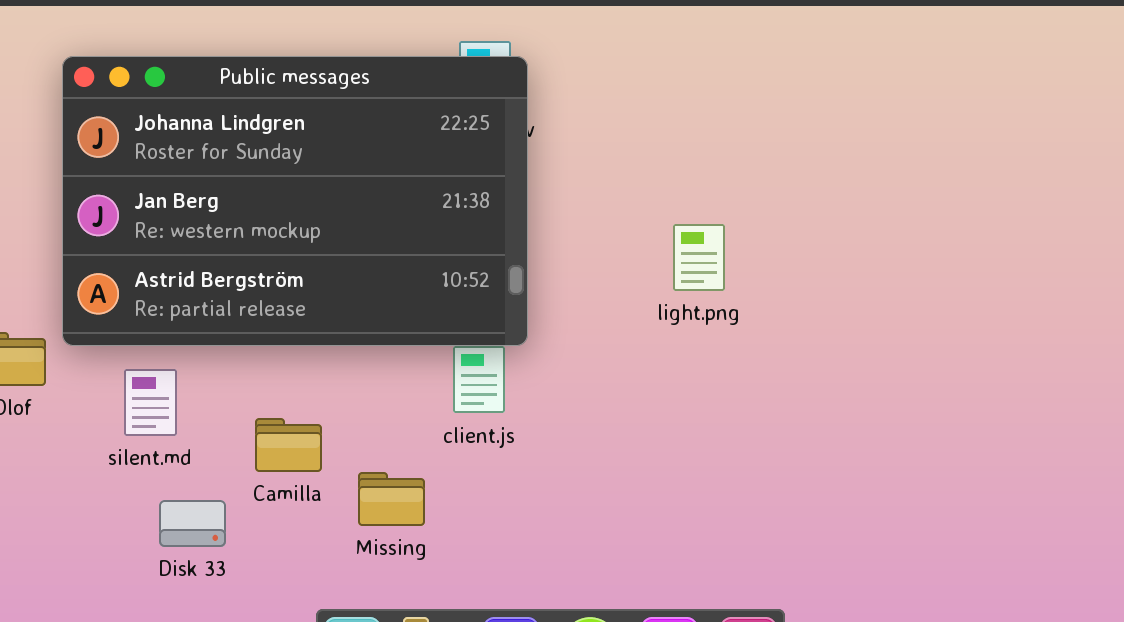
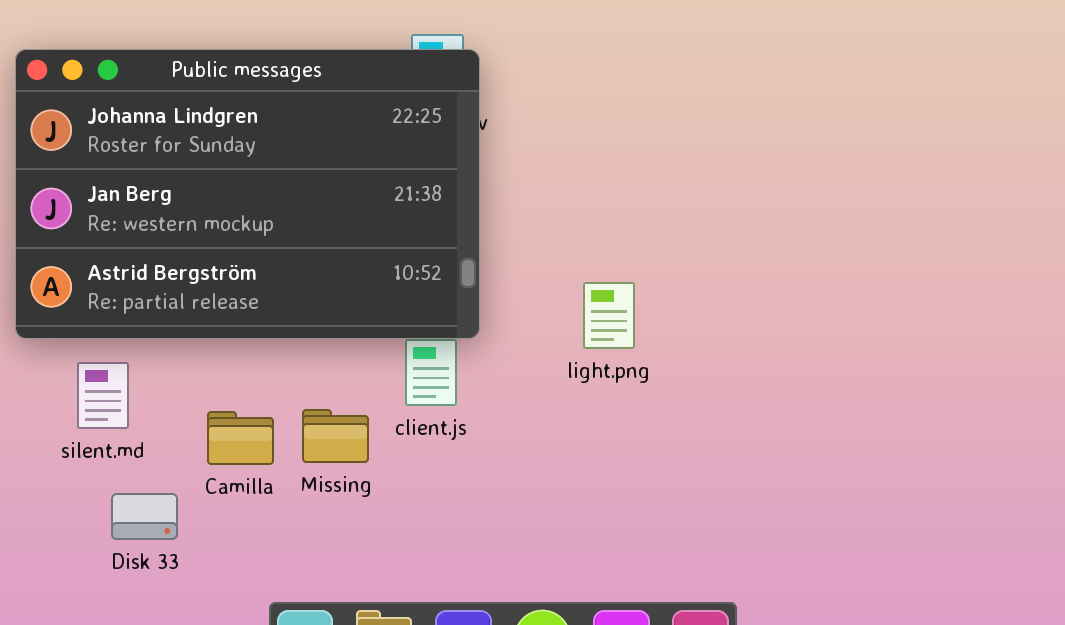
light.png: [673,224,725,291] -> [583,282,635,349], moved
Missing: [358,472,425,526] -> [302,409,369,463], moved

